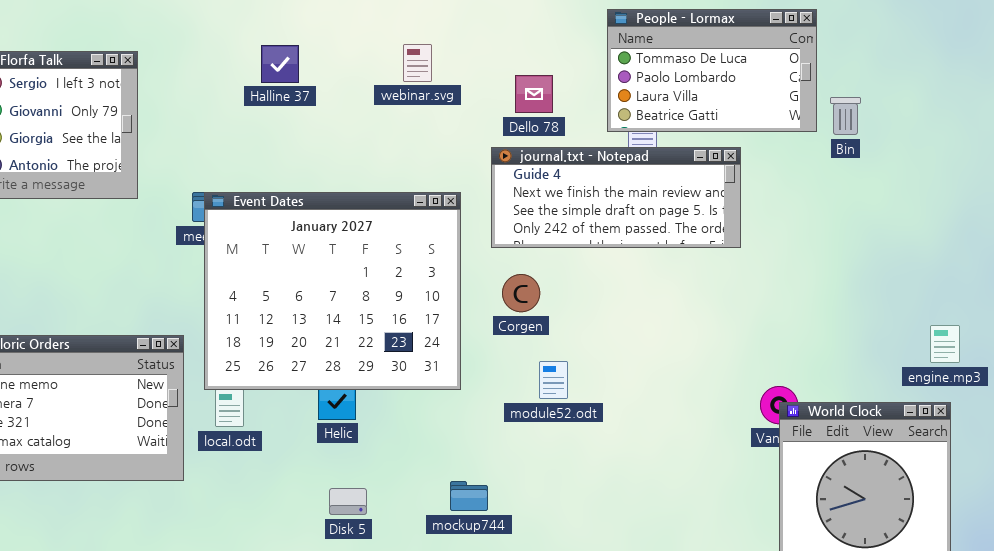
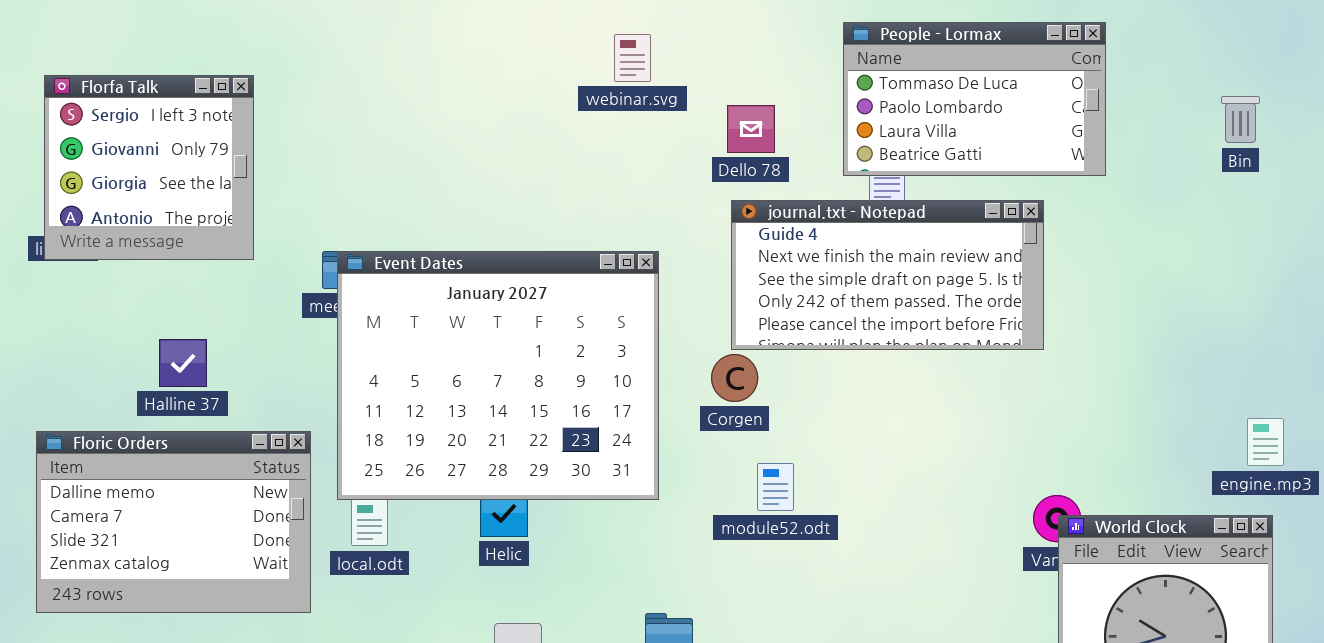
webinar.svg: [403,44,432,82] -> [614,34,651,82], moved
Halline 37: [261,45,299,83] -> [159,339,207,387], moved
Bin: [830,97,861,135] -> [1221,96,1260,143], moved
journal.txt - Notepad: [491,147,741,248] -> [731,200,1044,350], moved, resized

